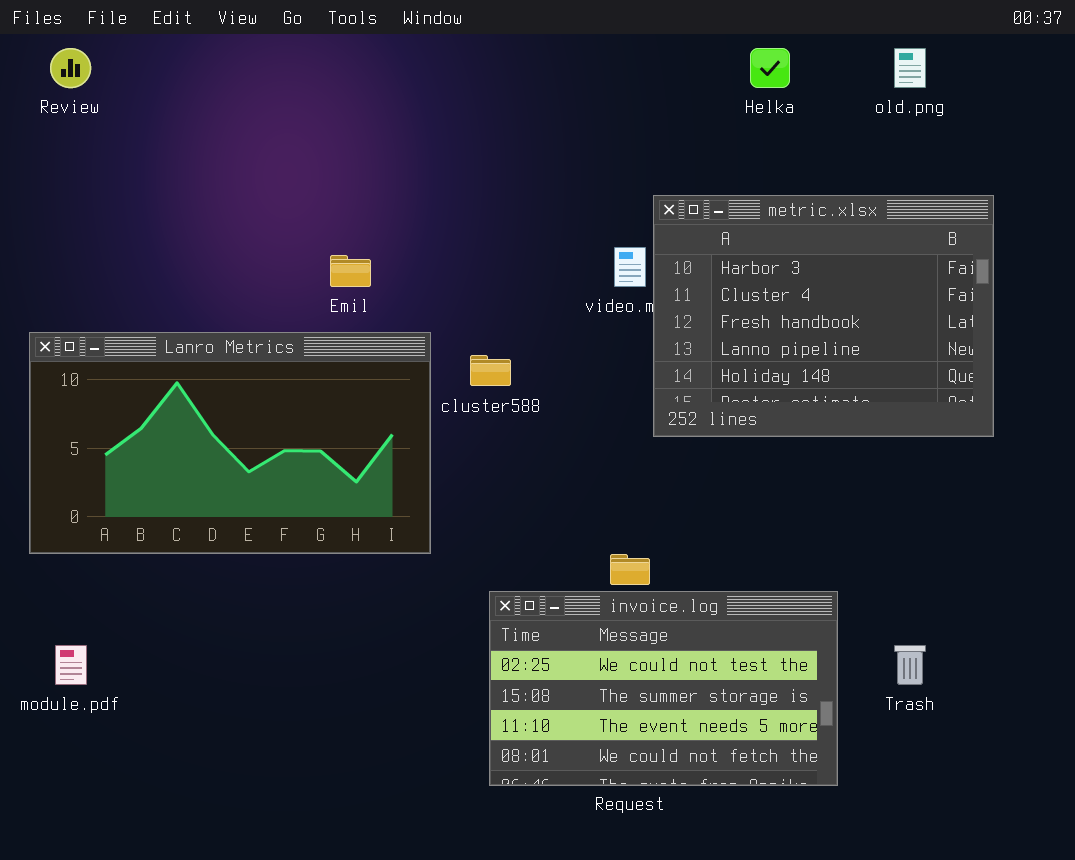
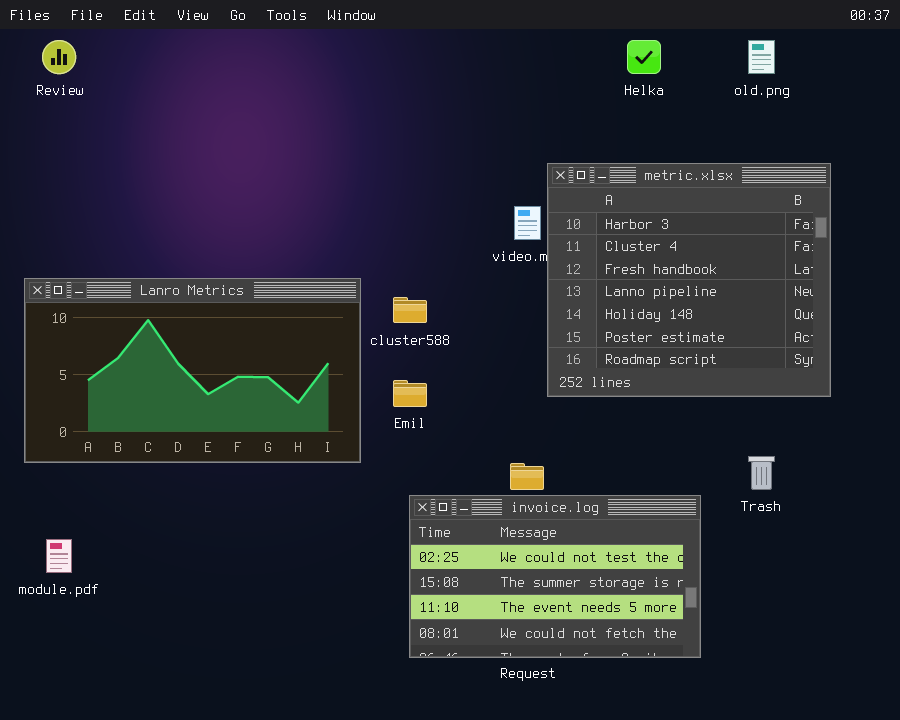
metric.xlsx: [653,195,994,437] -> [547,163,831,397], resized
Emil: [330,255,371,287] -> [393,380,427,407], moved
Trash: [894,645,926,685] -> [748,456,775,490], moved

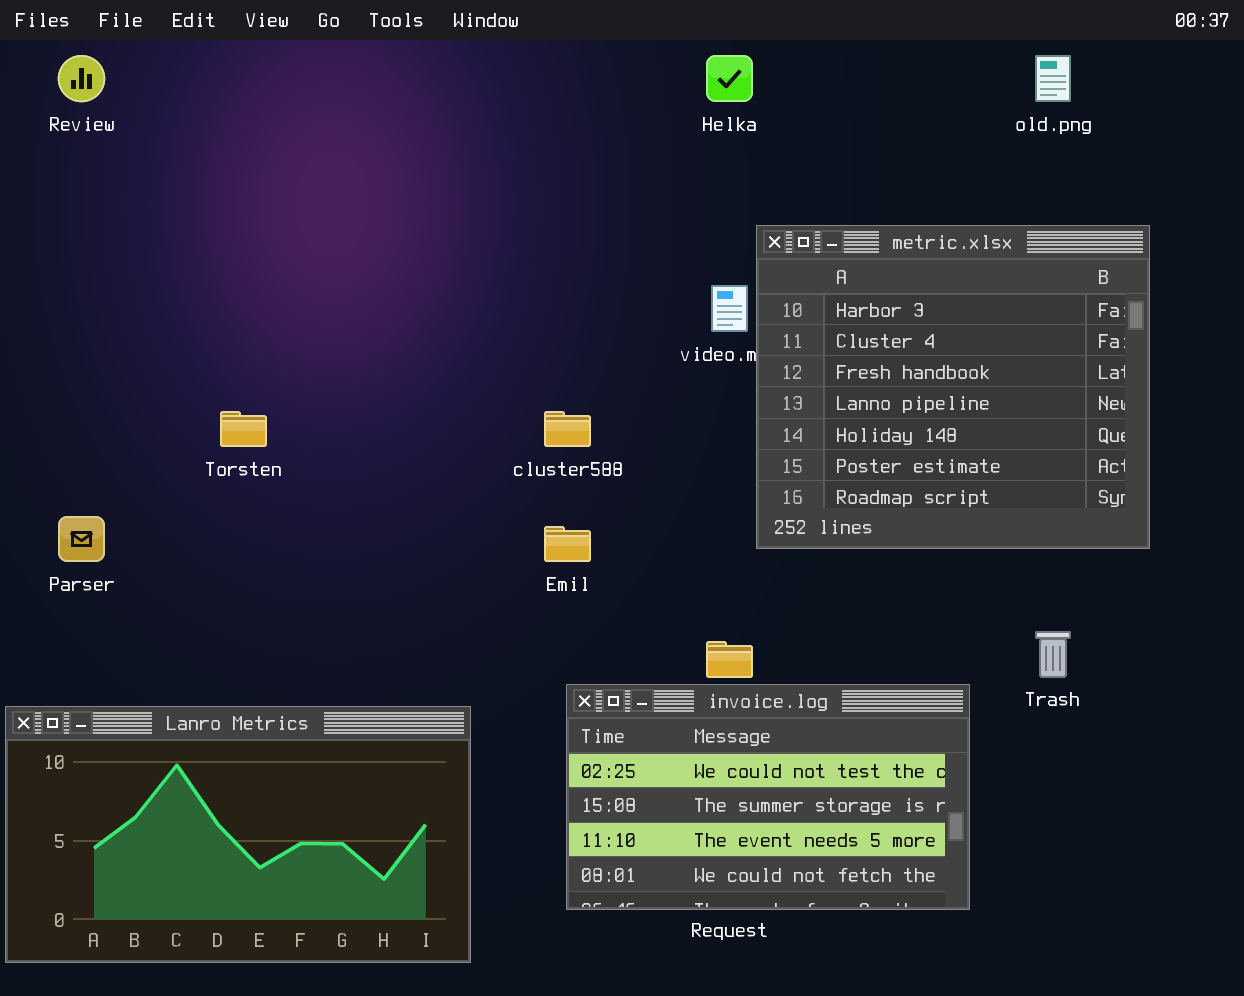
Helka: [627,40,661,74] -> [706,55,753,102], moved
Lanro Metrics: [24,278,361,463] -> [5,706,471,963], moved

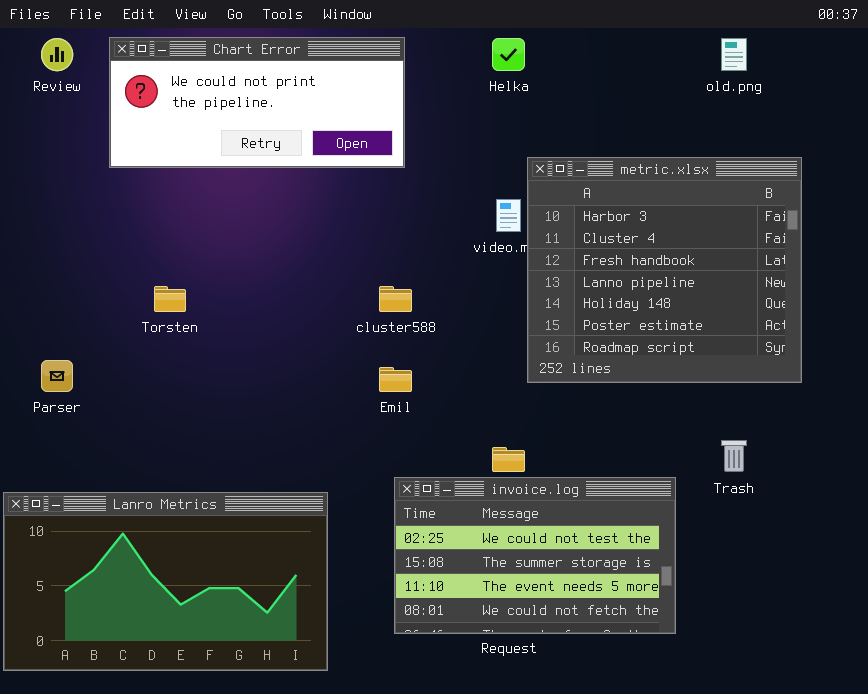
Chart Error: none -> [109,37,405,168], opened

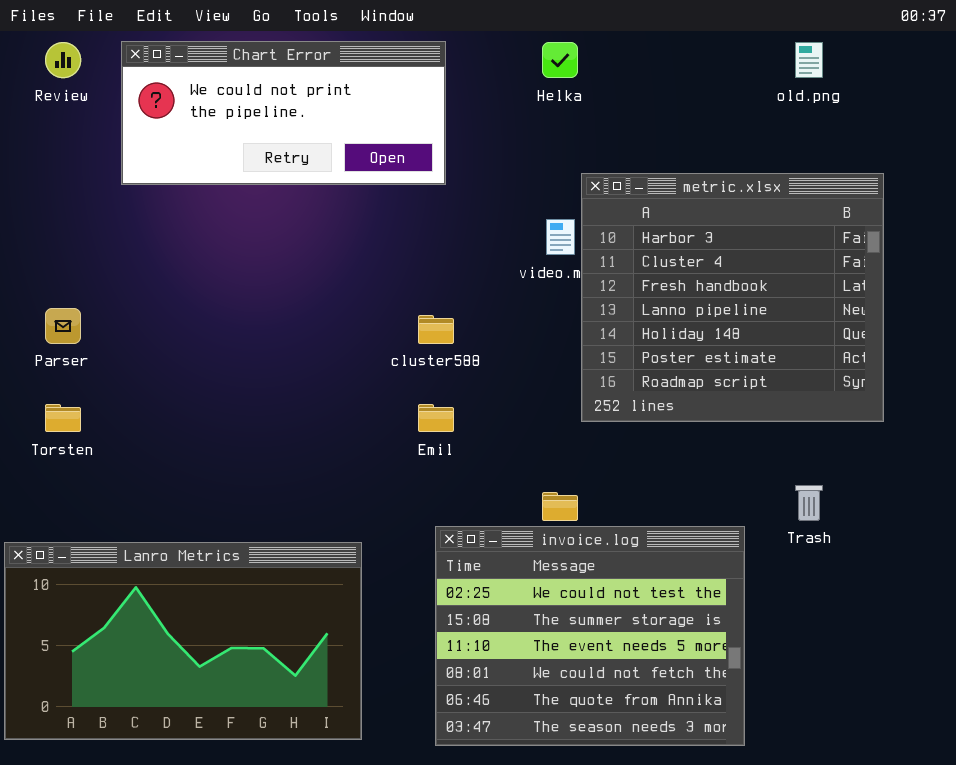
Torsten: [154,286,186,312] -> [45,404,81,432], moved
Parser: [41,360,73,392] -> [45,308,81,344], moved
invoice.log: [394,477,676,634] -> [435,526,745,746], resized

